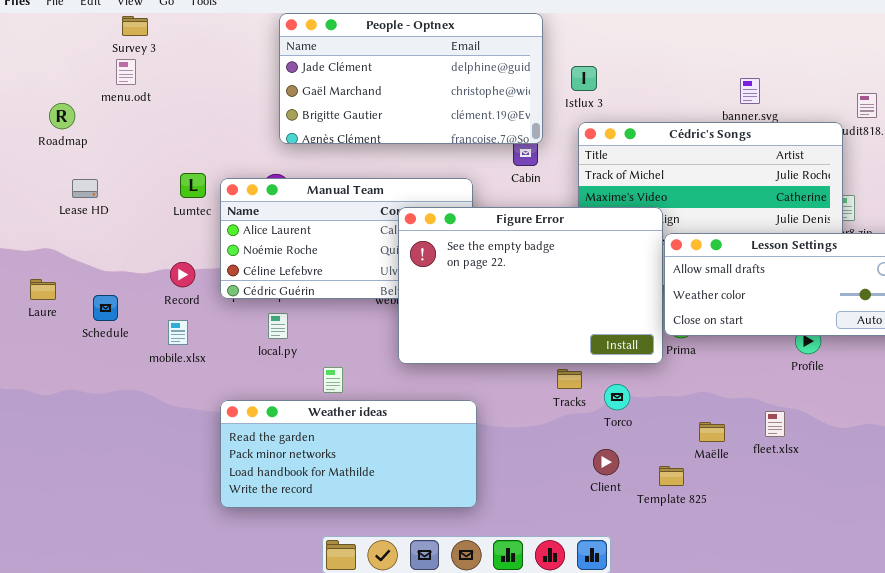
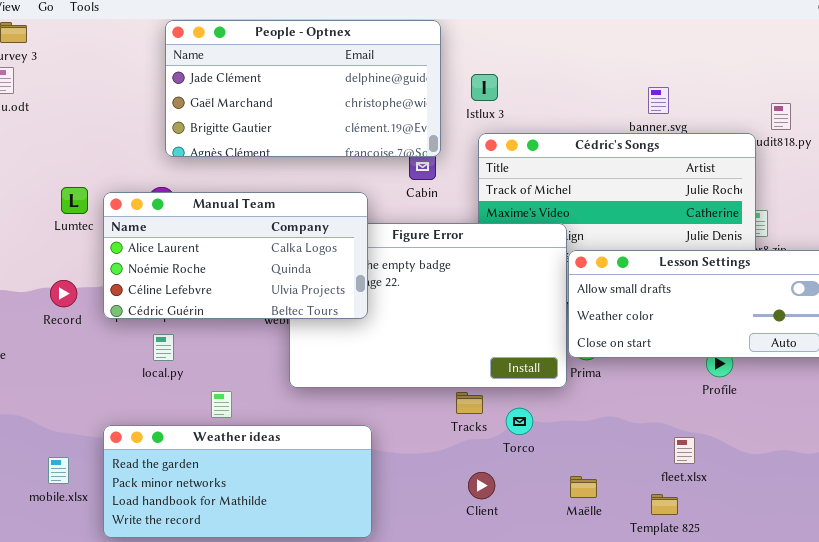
Manual Team: [220,178,473,299] -> [103,192,368,319], raised
mobile.xlsx: [168,320,188,345] -> [48,457,69,484], moved
Maëlle: [699,422,725,442] -> [570,476,597,498], moved
Client: [593,449,619,475] -> [468,472,495,499], moved
Template 825: [659,466,684,486] -> [651,494,678,515], moved

